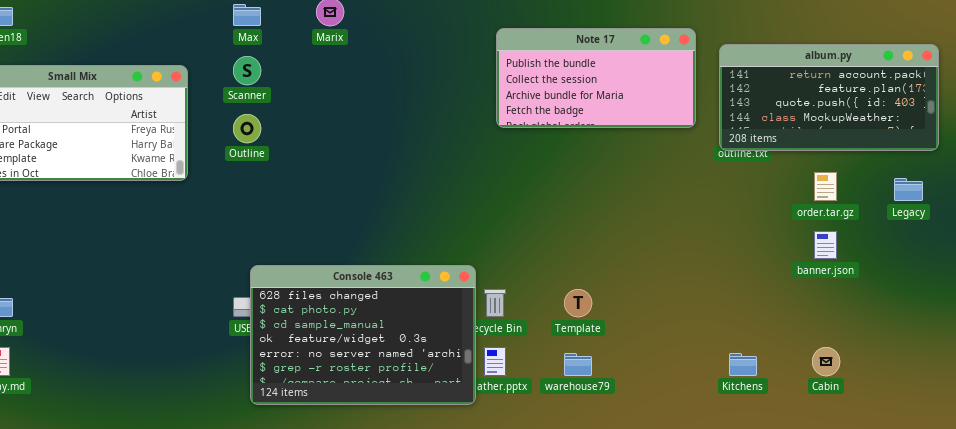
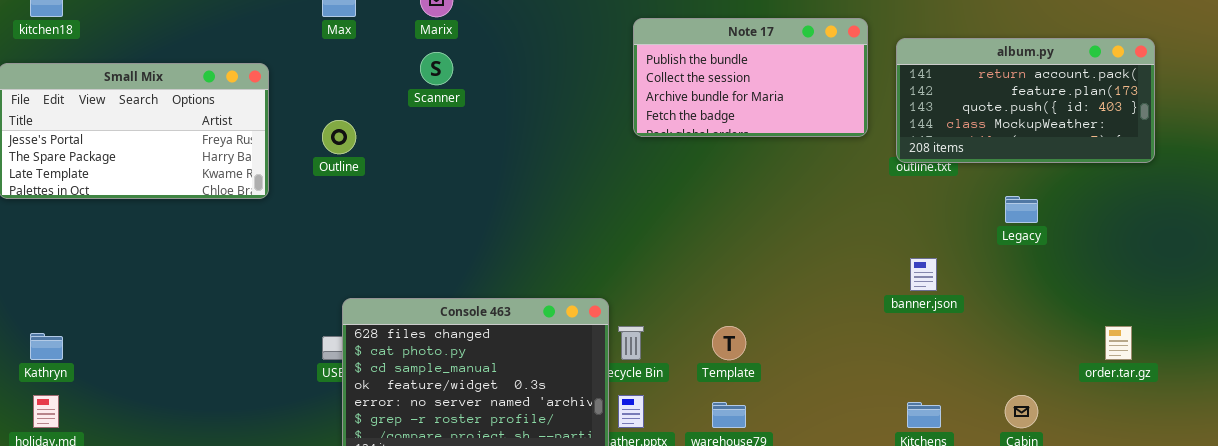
Scanner: [233,56,261,85] -> [420,52,453,85], moved
order.tar.gz: [814,172,837,201] -> [1105,326,1132,360], moved
Legacy: [894,178,923,201] -> [1005,196,1038,223], moved
banner.json: [814,231,837,259] -> [910,258,937,291], moved

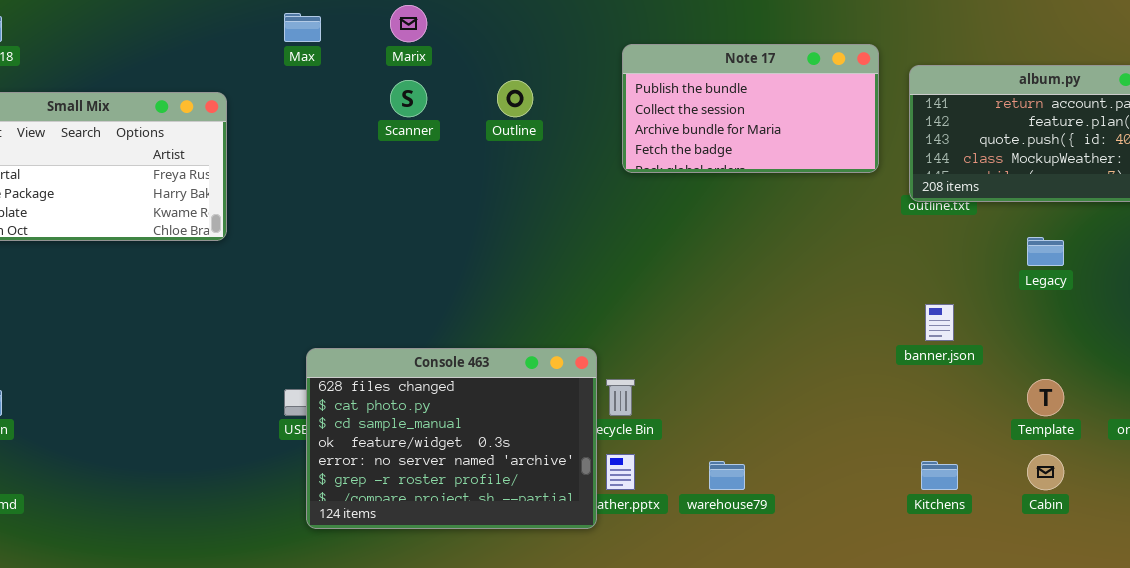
Outline: [322,120,356,154] -> [497,80,533,117], moved
Template: [712,326,746,360] -> [1027,379,1064,416], moved

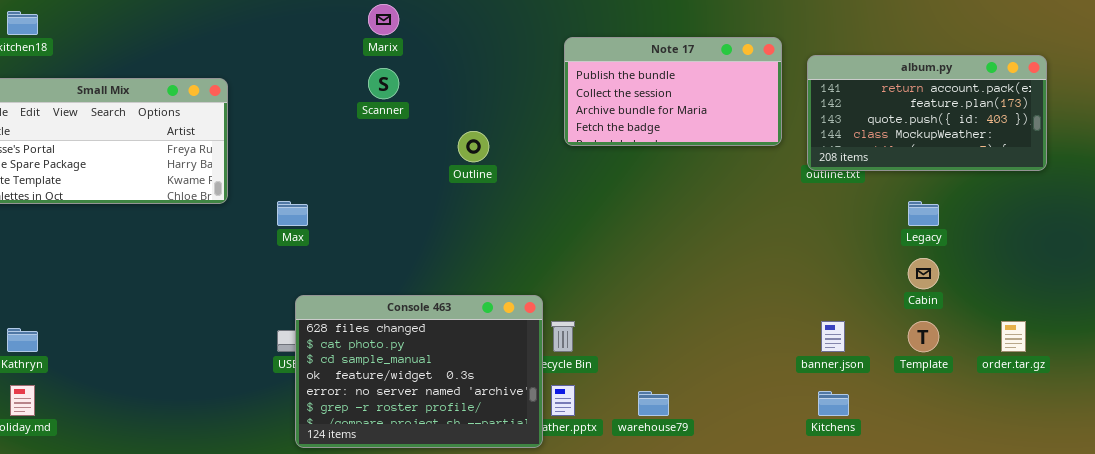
Max: [284,13,321,42] -> [277,201,308,226], moved
Outline: [497,80,533,117] -> [458,131,489,162], moved
banner.json: [925,304,954,341] -> [821,321,845,352], moved
Cabin: [1027,454,1064,490] -> [908,258,939,289], moved

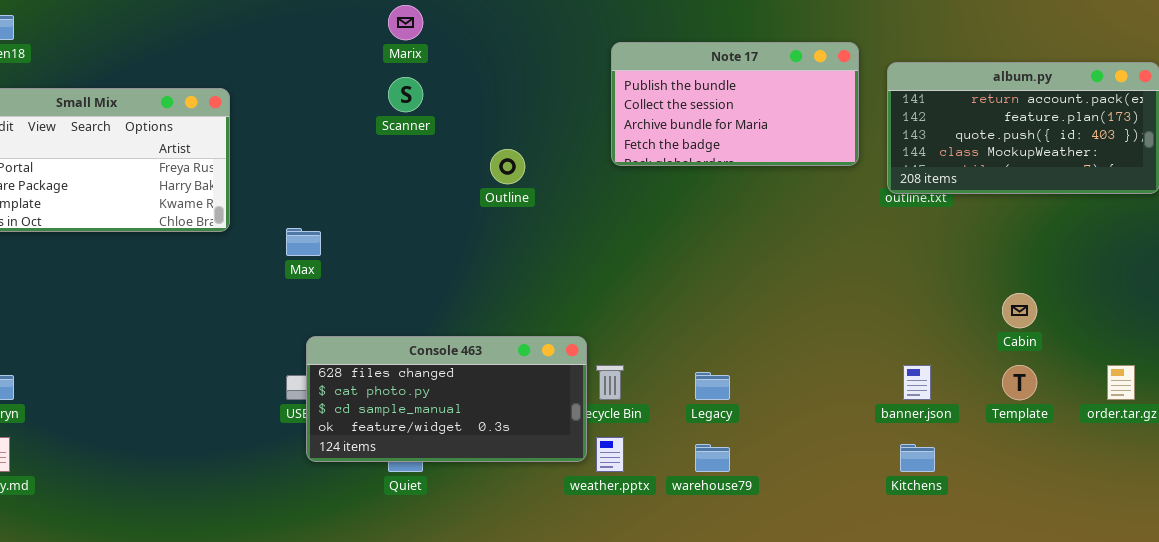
Legacy: [908,201,939,226] -> [695,372,730,400], moved
Console 463: [295,295,543,448] -> [306,336,587,462], resized

